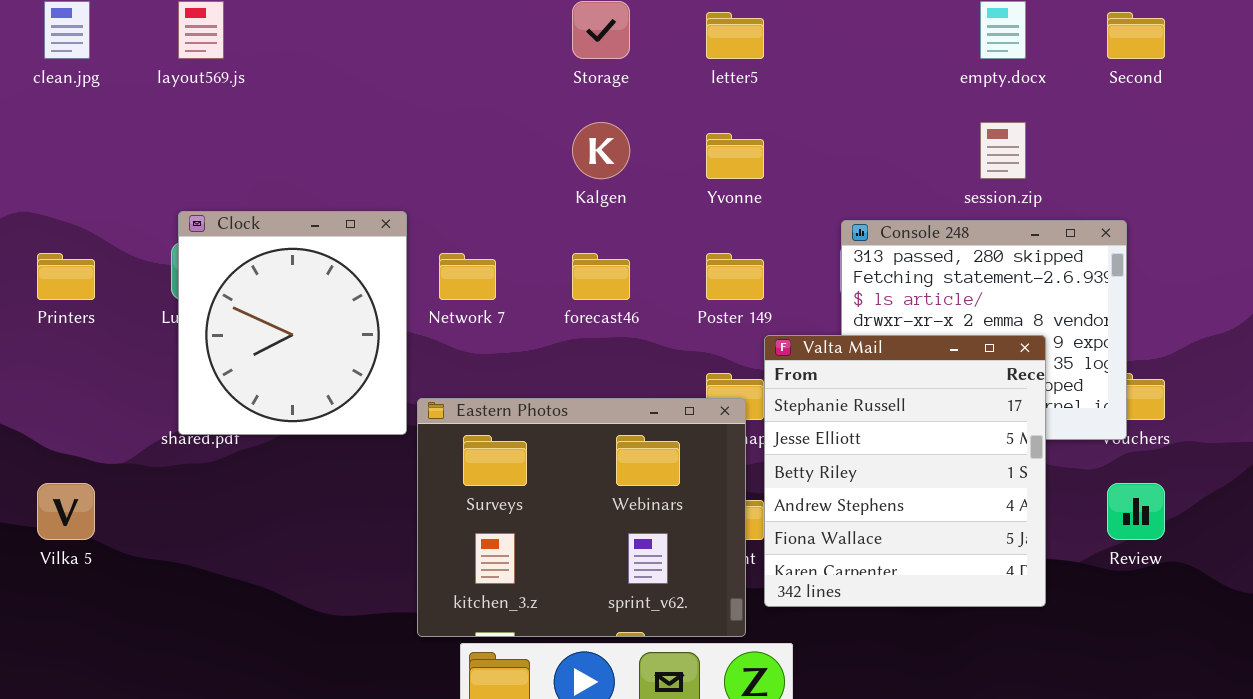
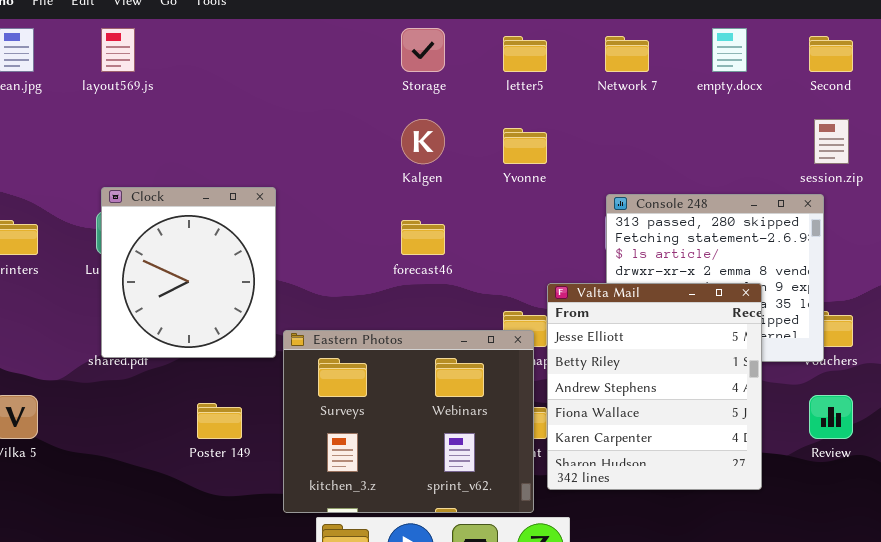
session.zip: [980,122,1026,179] -> [814,119,849,164], moved
Network 7: [439,253,496,300] -> [605,36,649,72], moved
Poster 149: [706,253,764,300] -> [197,403,242,439], moved
Valta Mail: [764,335,1046,607] -> [547,283,762,490], scrolled down 1 row

